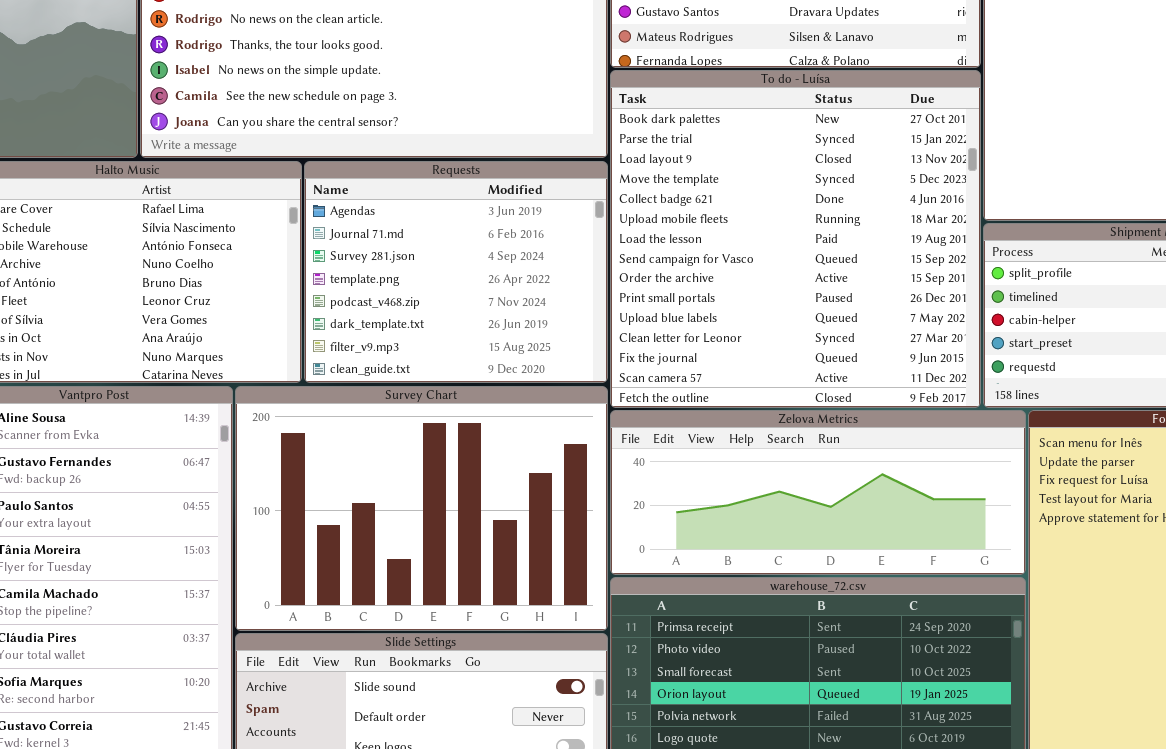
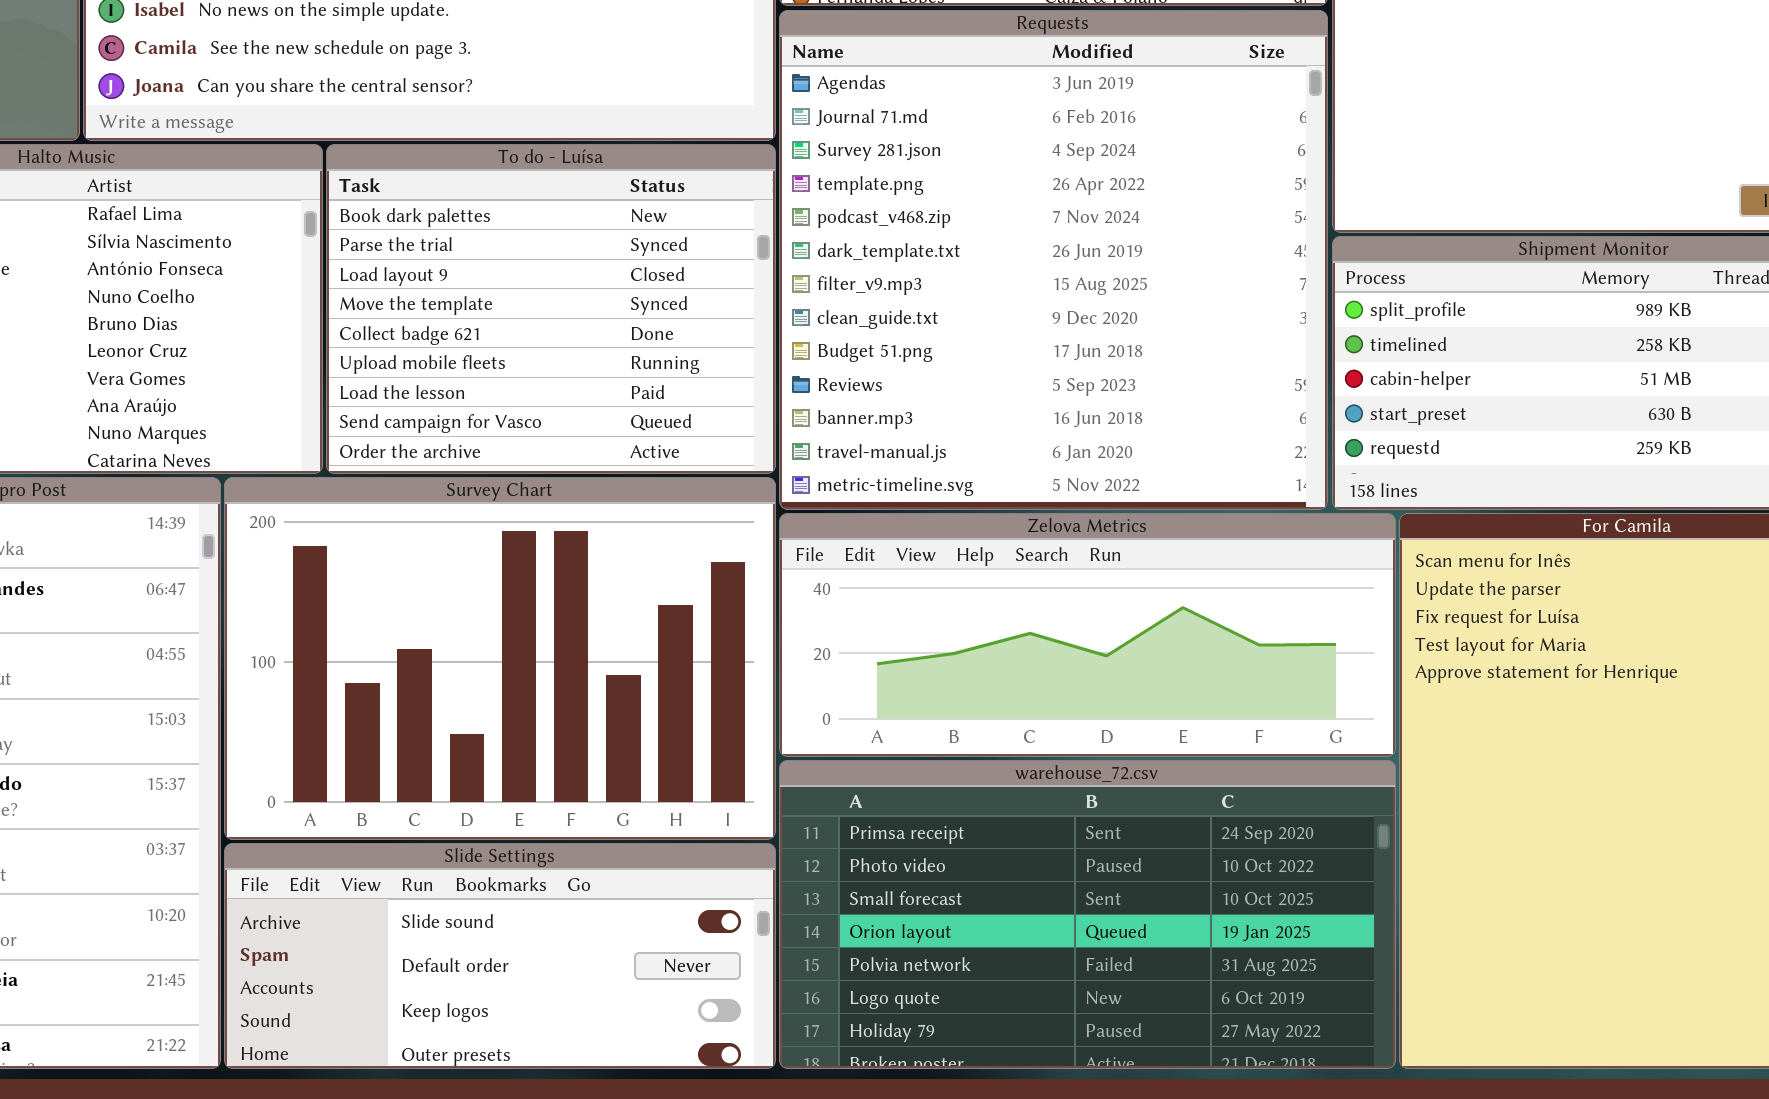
To do - Luísa: [610,70,981,408] -> [326,144,776,474], moved, resized
Requests: [304,161,608,383] -> [779,10,1328,510], moved, resized

